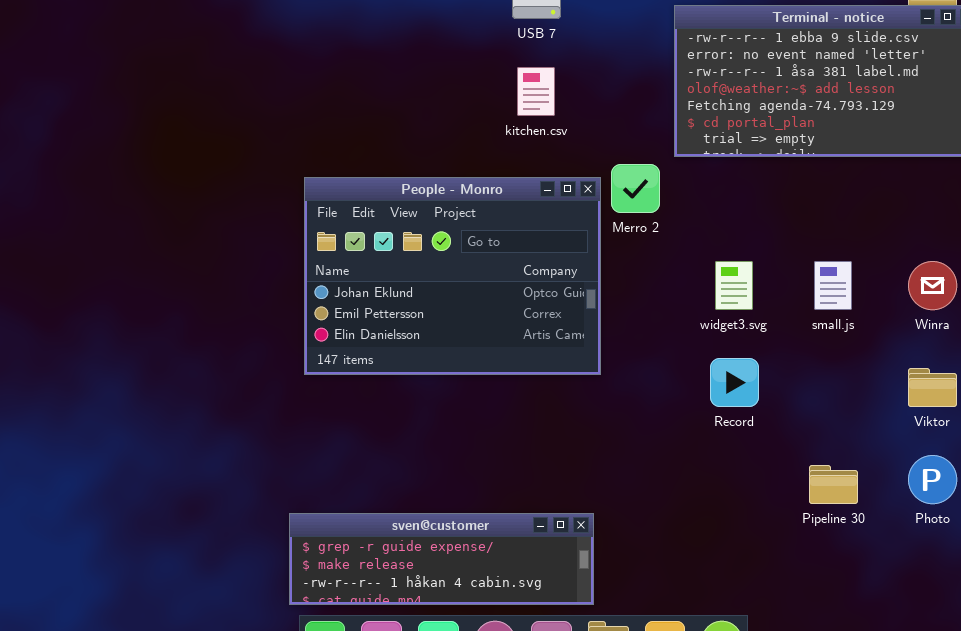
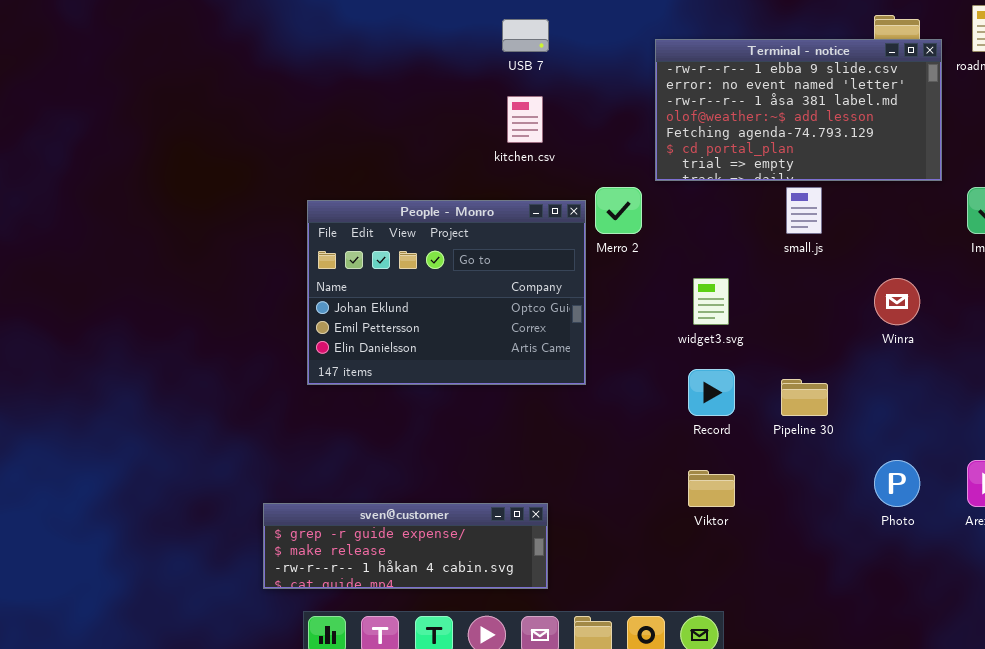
small.js: [814,261,852,310] -> [786,187,822,234], moved
Viktor: [908,368,957,407] -> [688,470,735,507], moved
Pipeline 30: [809,465,858,504] -> [781,379,828,416], moved
sven@customer: [289,513,594,605] -> [263,503,548,589], moved

